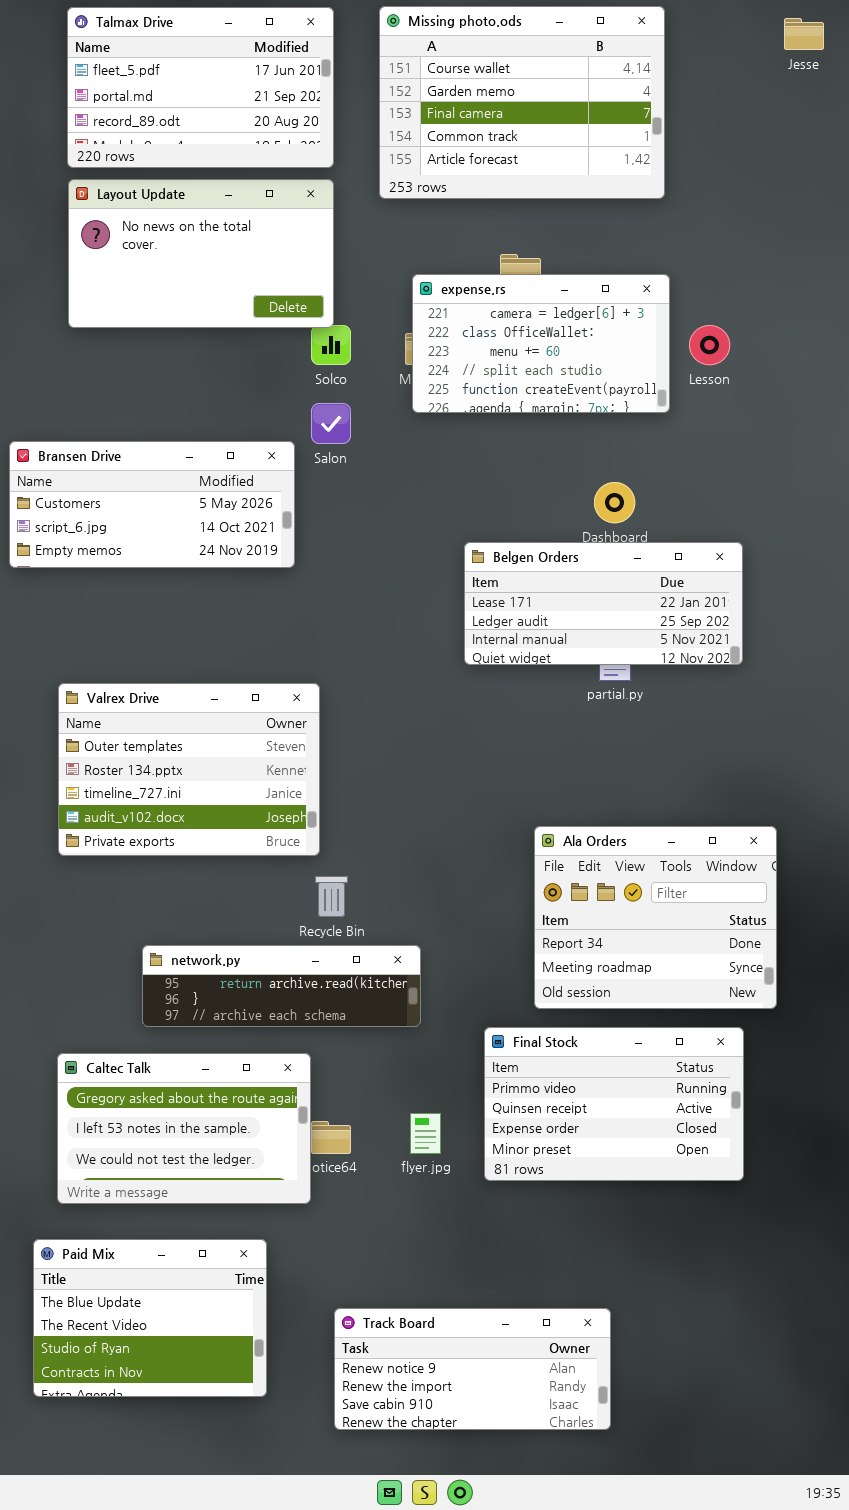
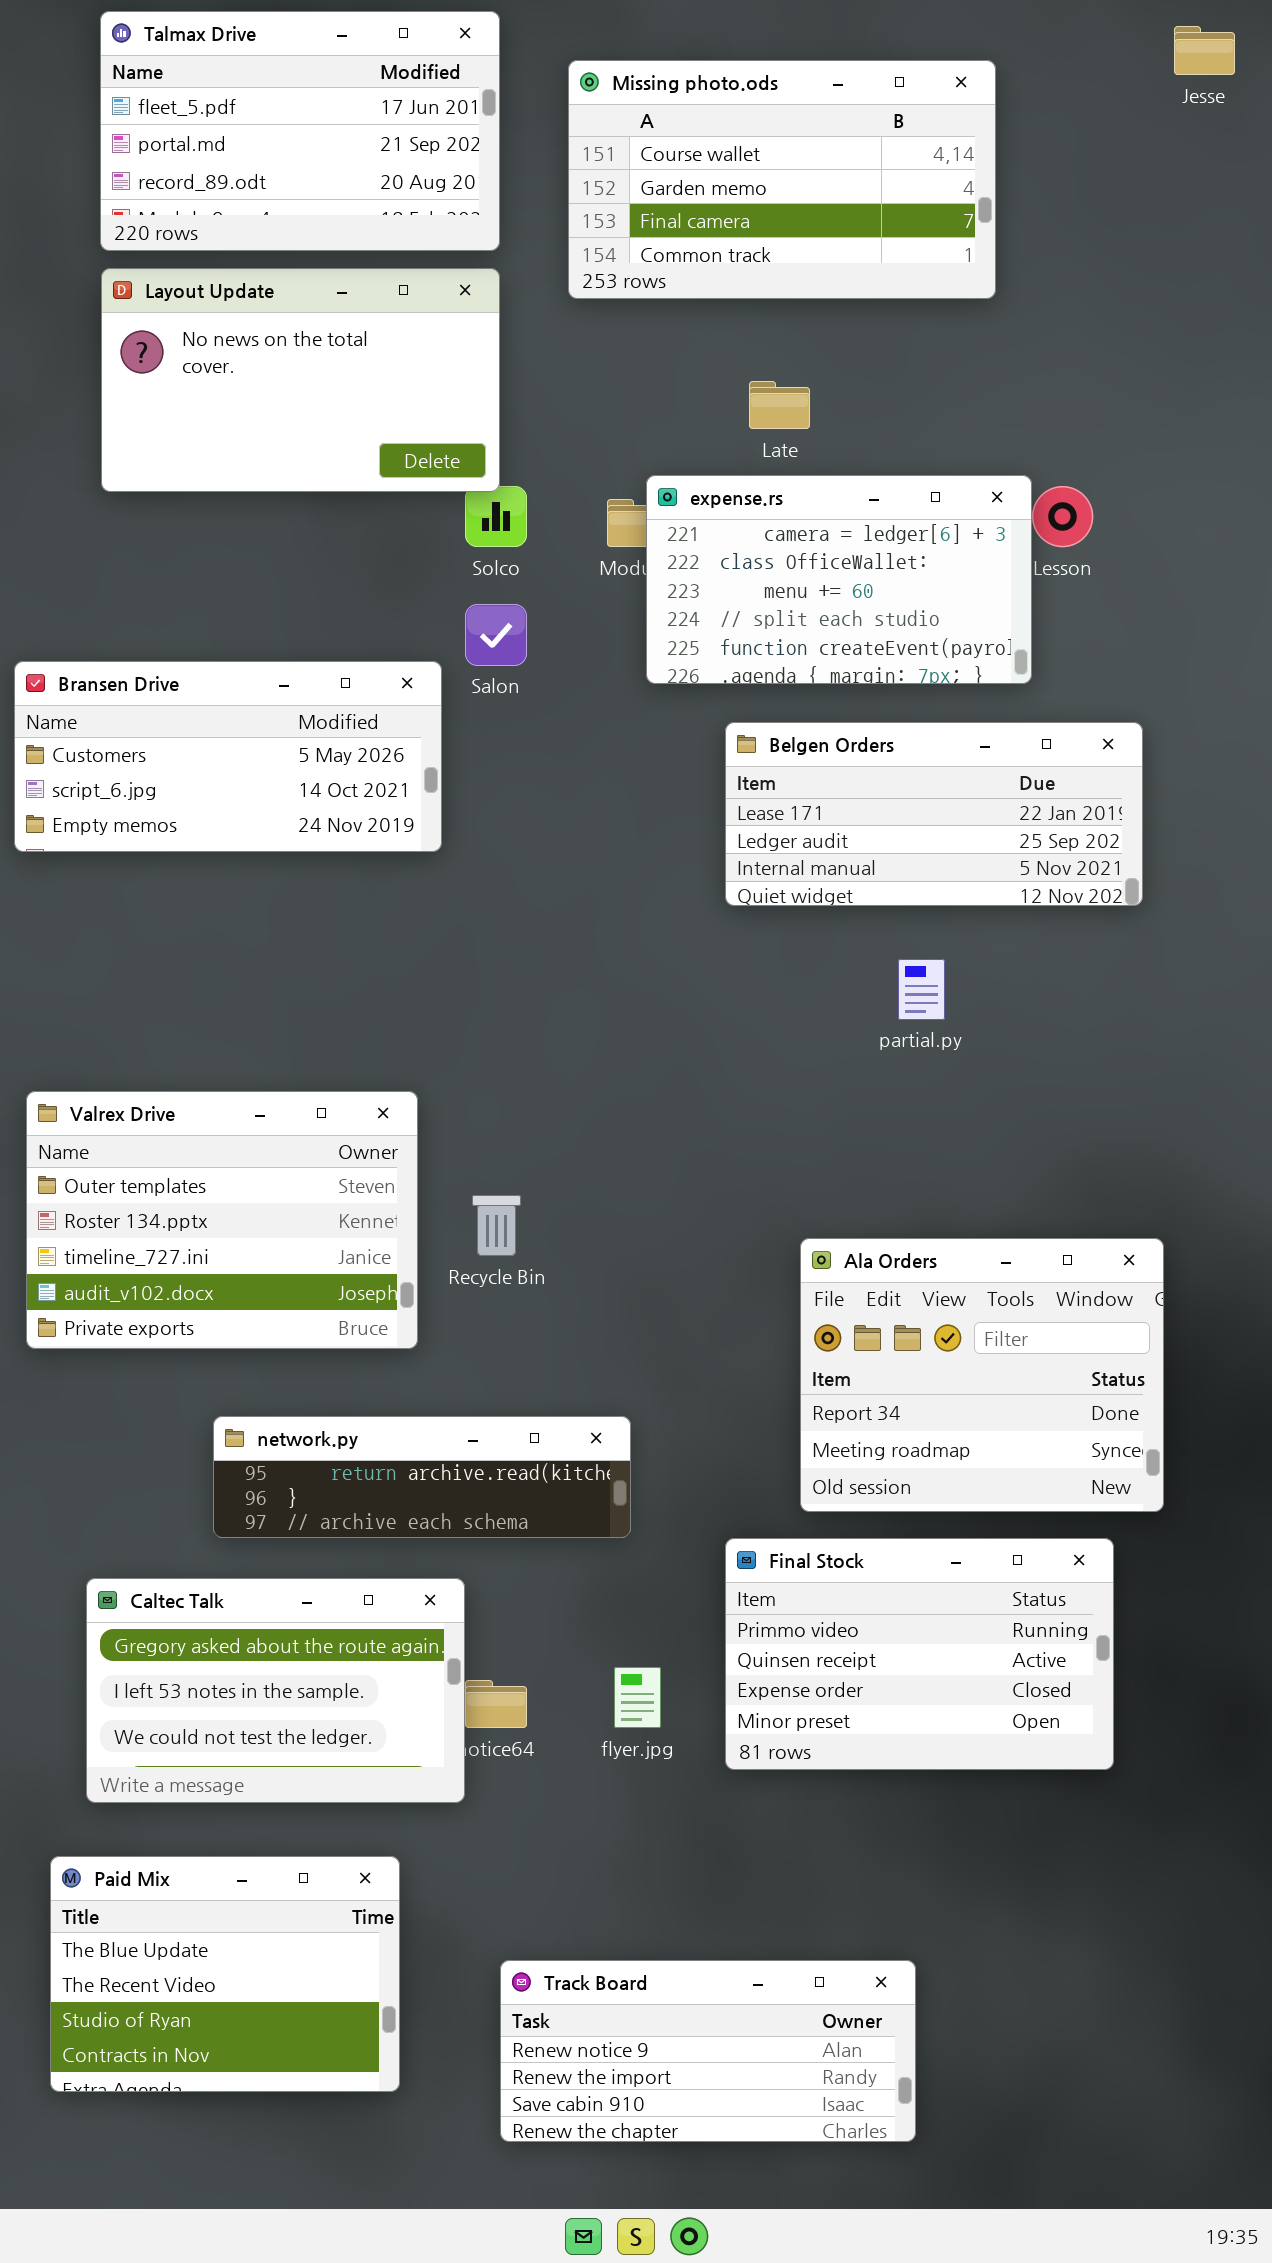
Missing photo.ods: [379,6,665,199] -> [568,60,996,299], resized
expense.rs: [412,274,670,413] -> [646,475,1032,684], moved
Belgen Orders: [464,542,743,665] -> [725,722,1143,906], moved
Valrex Drive: [58,683,320,856] -> [26,1091,418,1349], moved
Recycle Bin: [315,876,348,917] -> [472,1195,521,1256], moved

